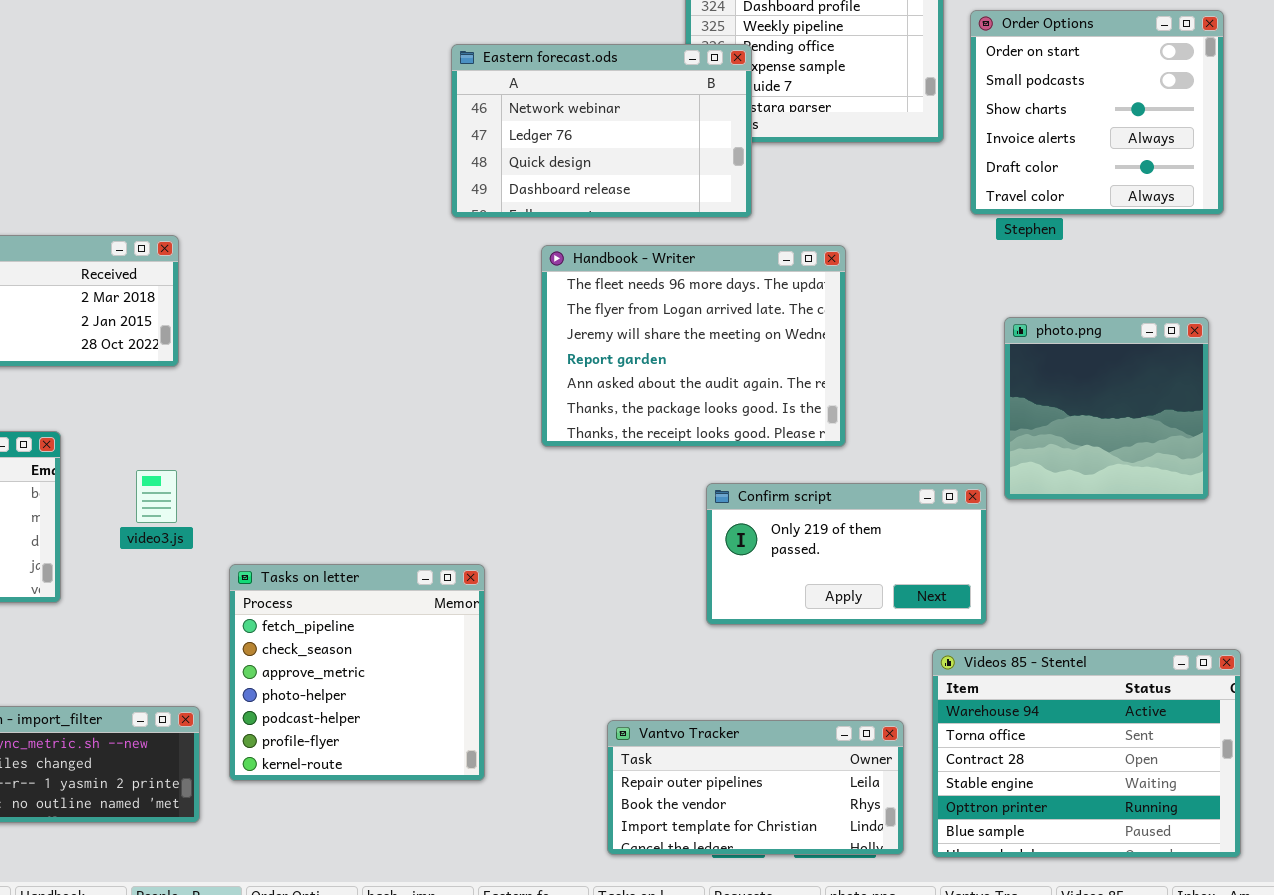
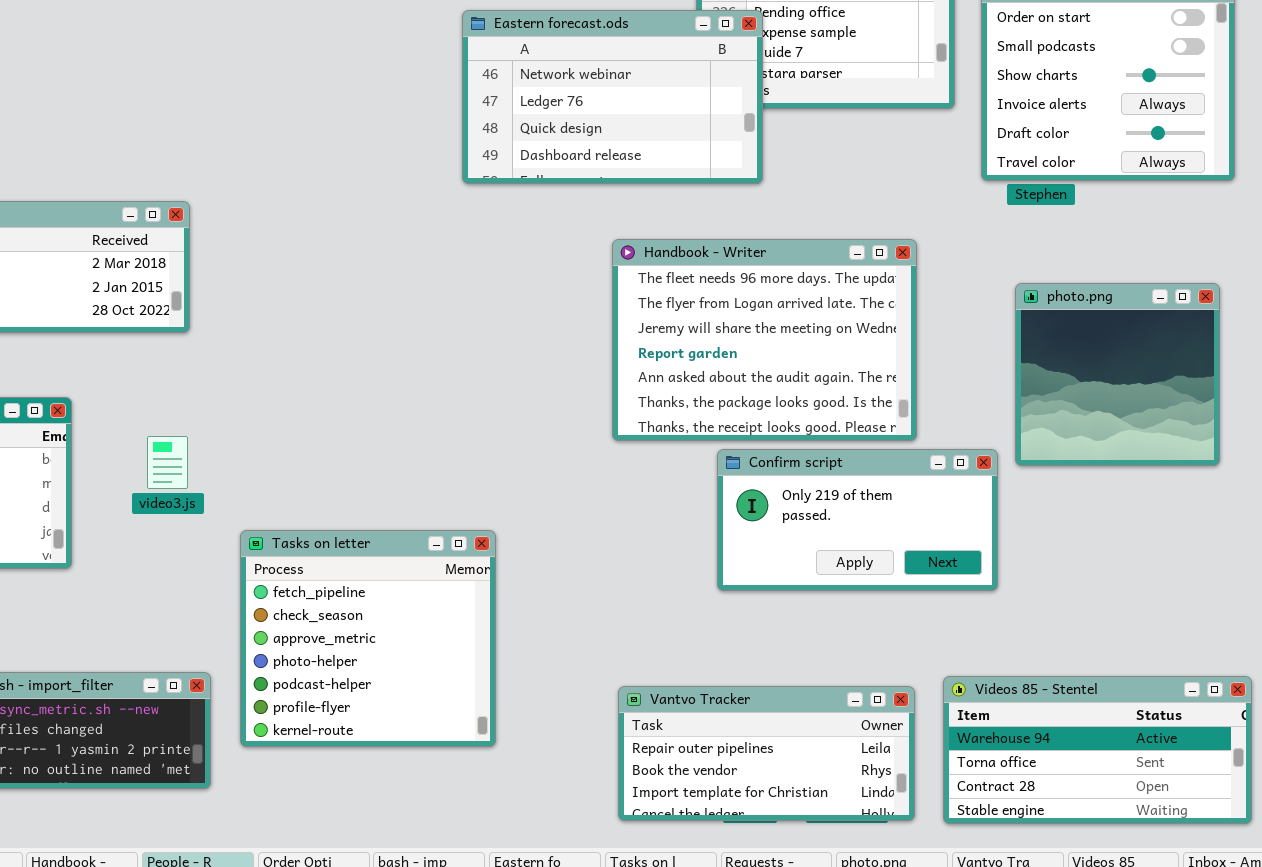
Handbook - Writer: [541,245,846,447] -> [612,239,917,441], moved
Videos 85 - Stentel: [932,649,1241,858] -> [943,676,1252,824], resized

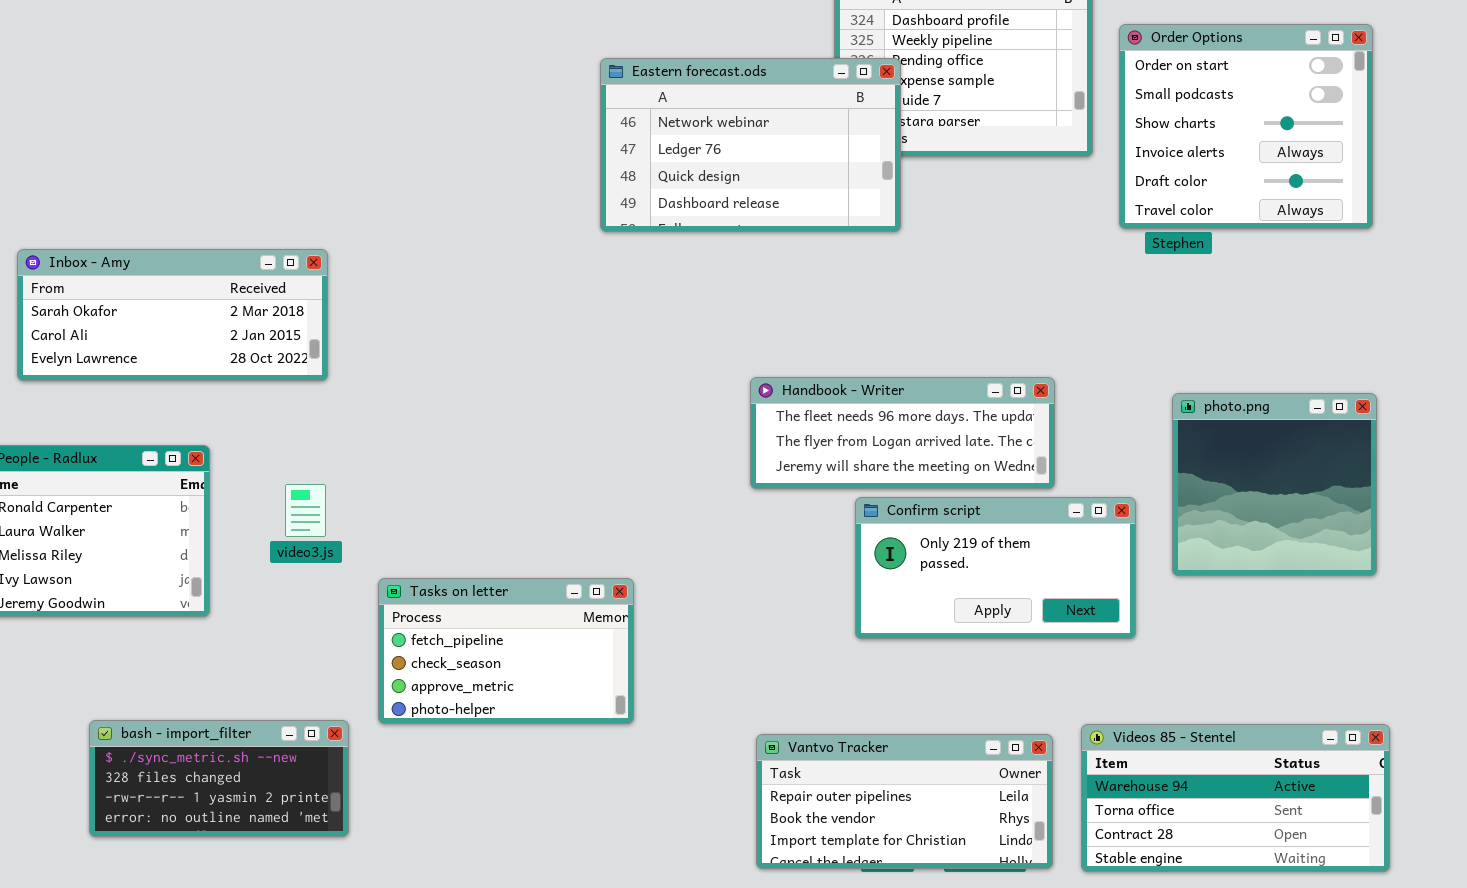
Handbook - Writer: [612,239,917,441] -> [750,377,1055,489], resized
photo.png: [1015,283,1220,466] -> [1172,393,1377,576], moved
Tasks on letter: [240,530,496,747] -> [378,578,634,724], resized

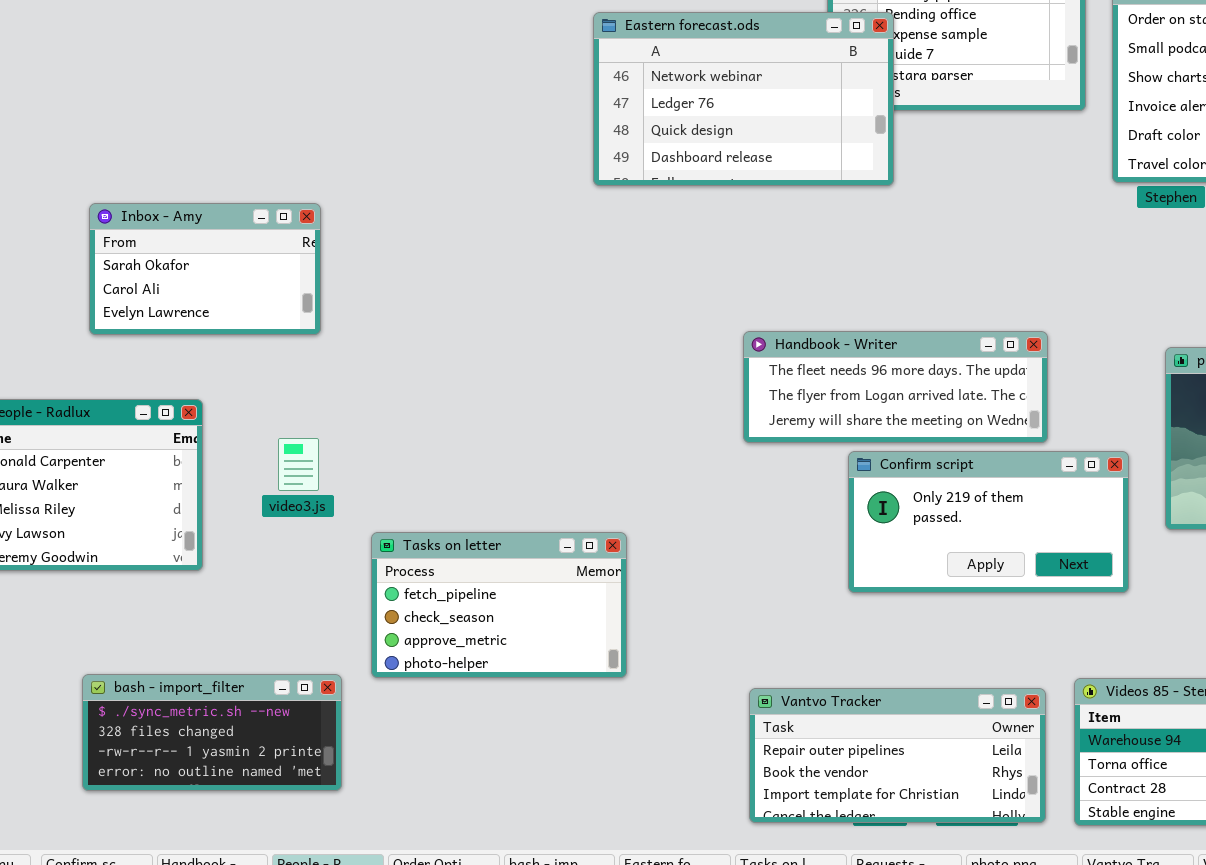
Inbox - Amy: [17,249,328,381] -> [89,203,321,335], resized

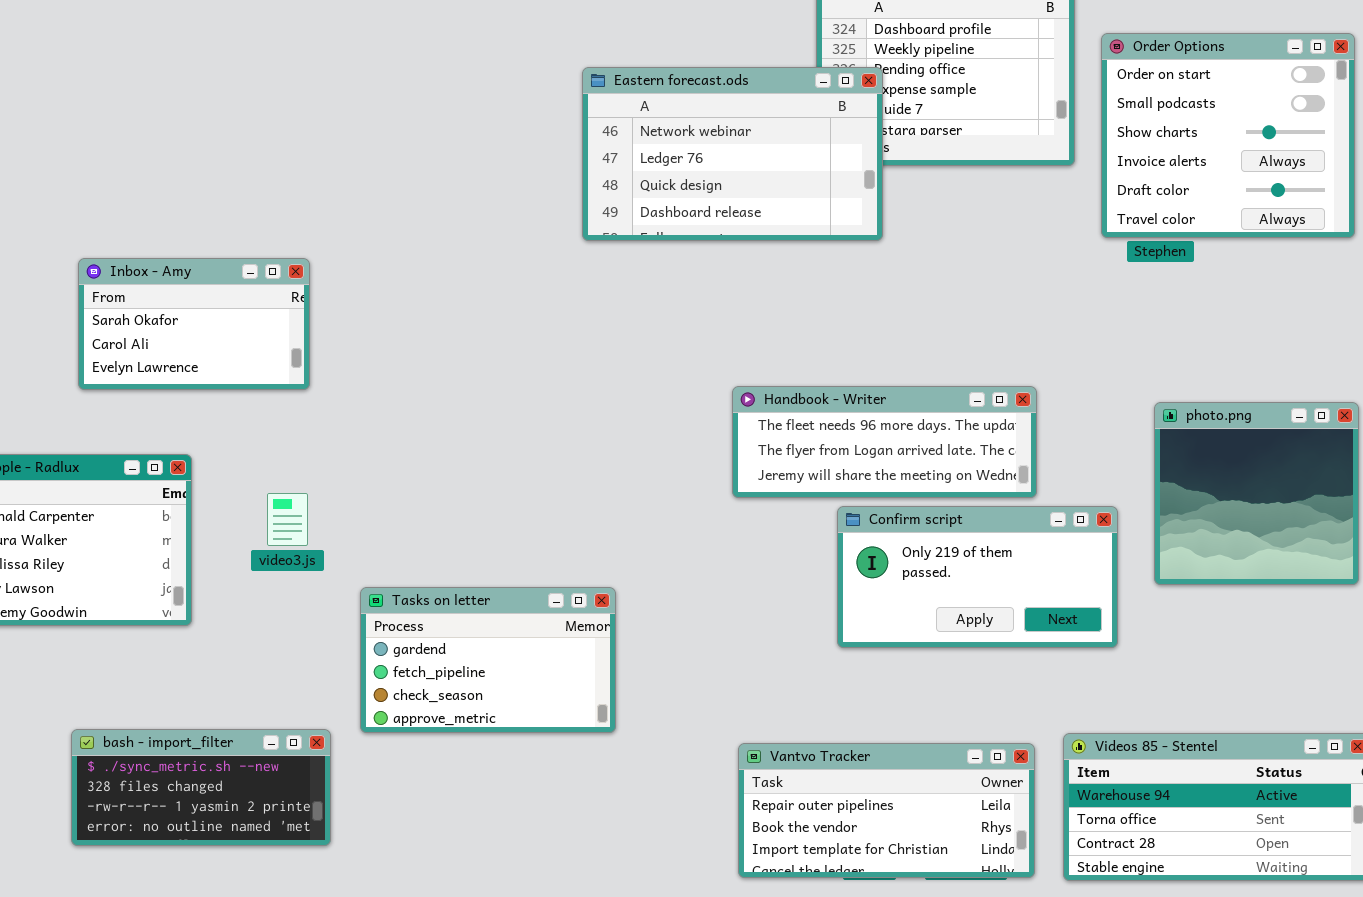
Tasks on letter: [371,532,627,678] -> [360,587,616,733], scrolled up 1 row

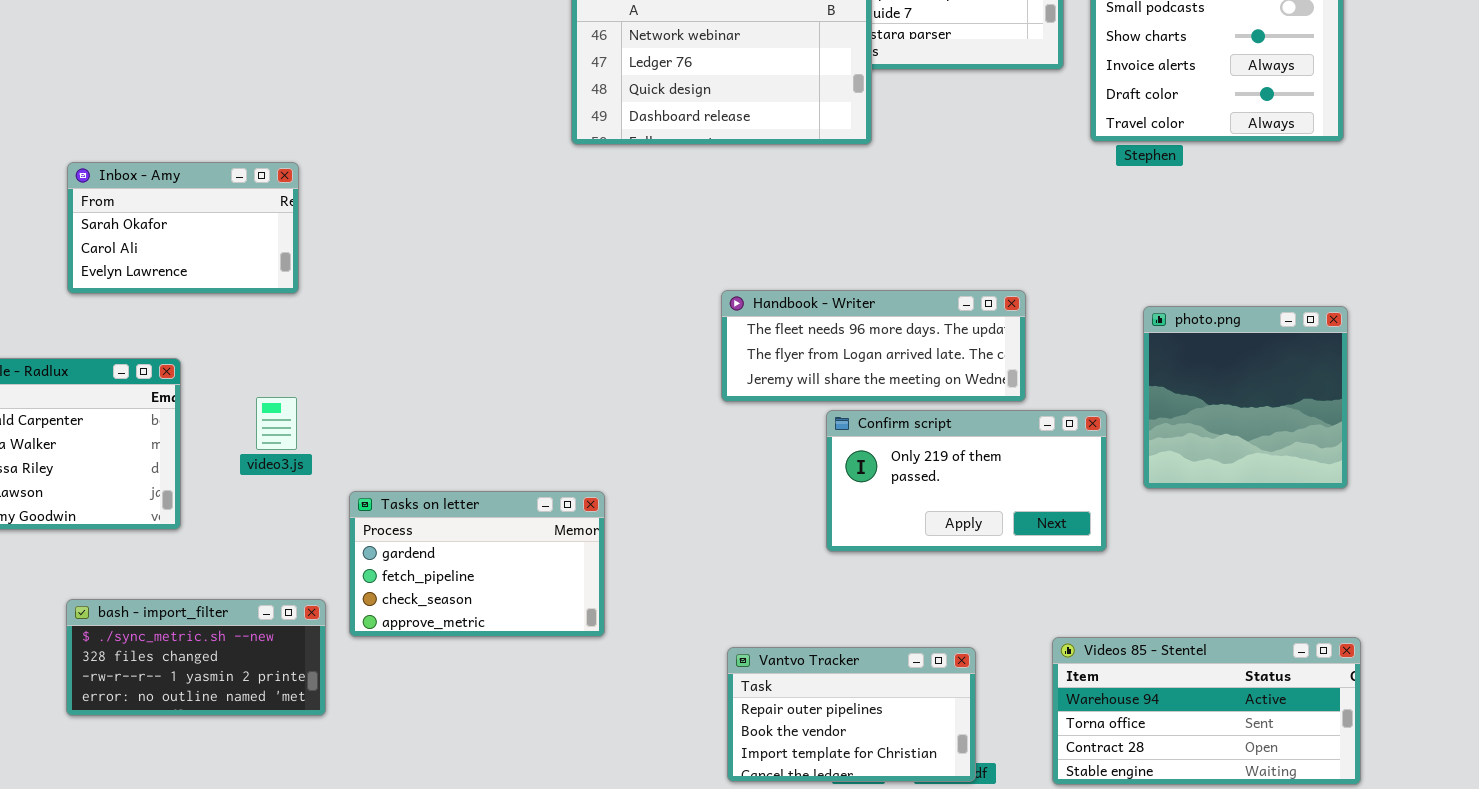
bash - import_filter: [71,729,331,846] -> [66,599,326,716], moved
Vantvo Tracker: [738,743,1035,878] -> [727,647,976,782], resized

